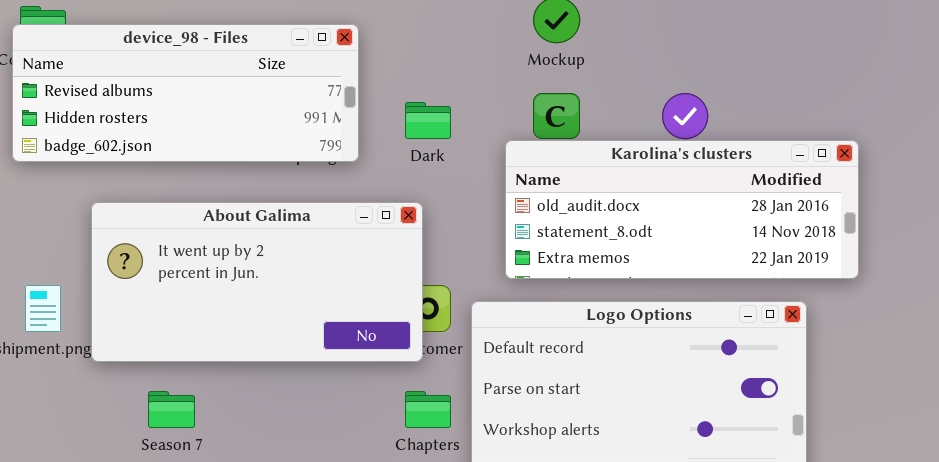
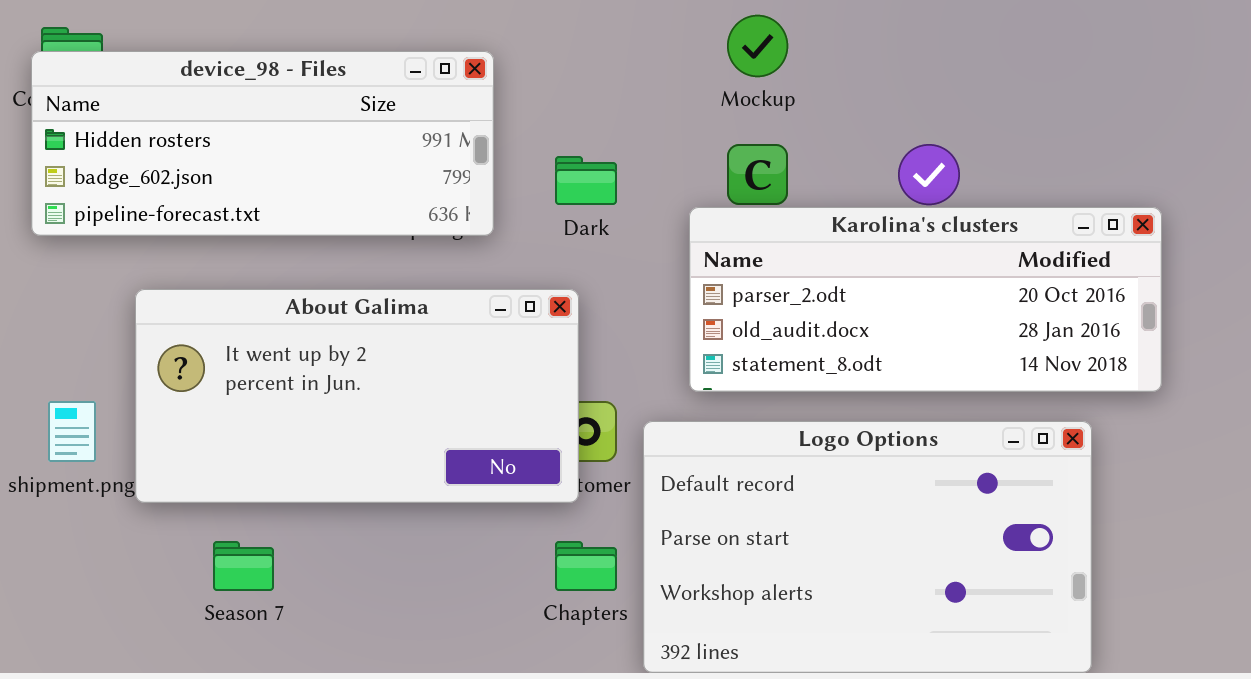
device_98 - Files: [12,24,359,162] -> [31,51,494,236], scrolled down 1 row
Karolina's clusters: [505,140,859,279] -> [689,207,1162,392], scrolled up 1 row

